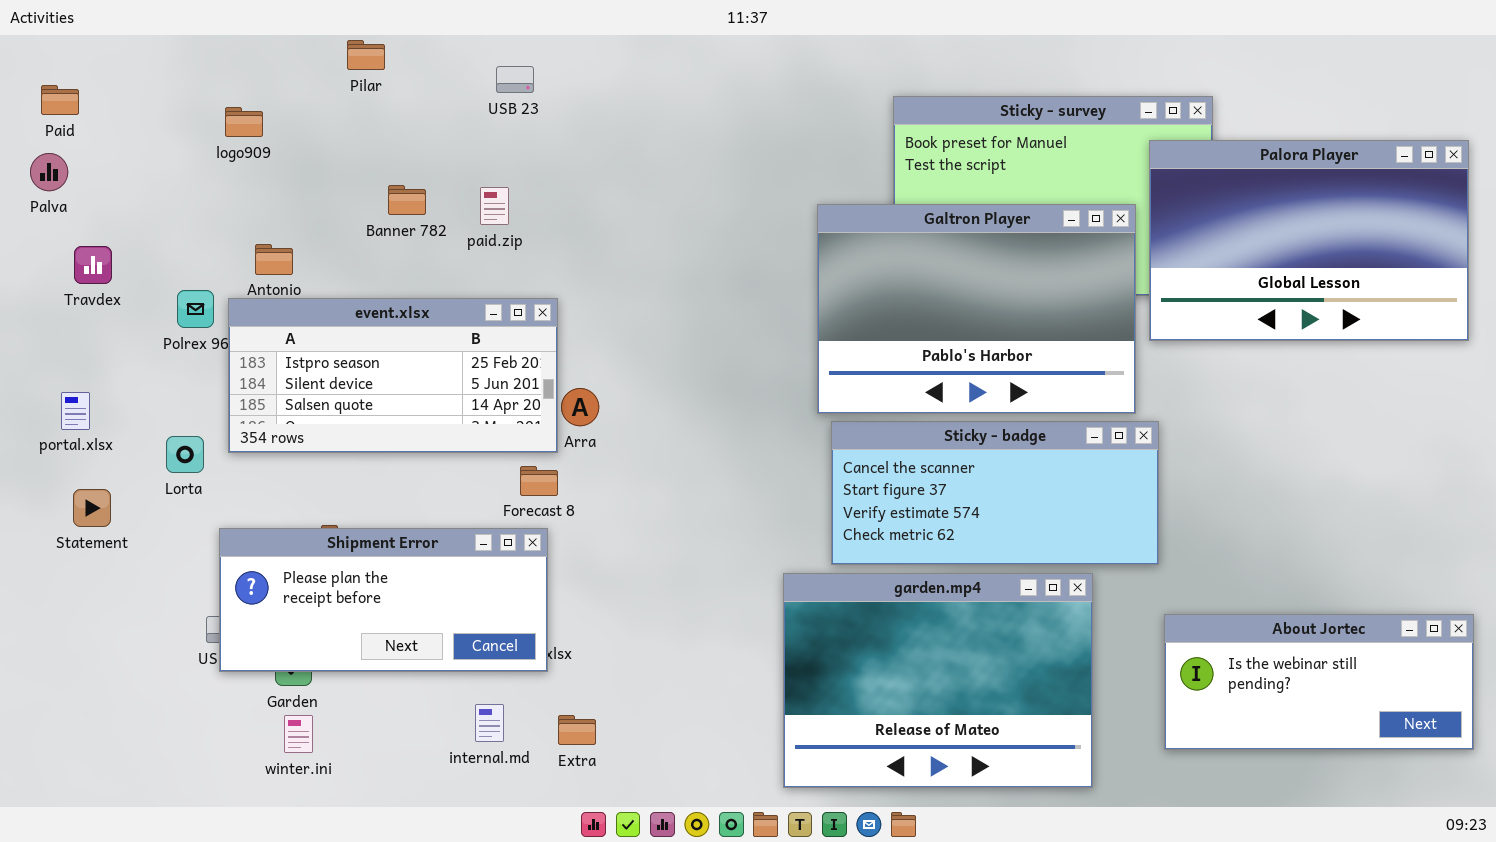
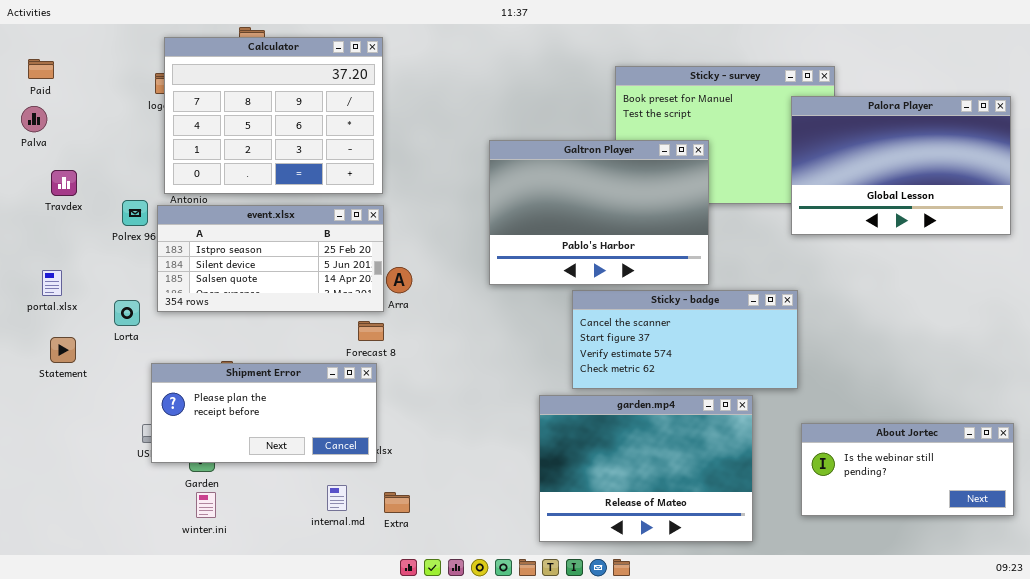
Calculator: none -> [164,37,383,194], opened
Galtron Player: [817,204,1136,414] -> [489,140,709,285], moved

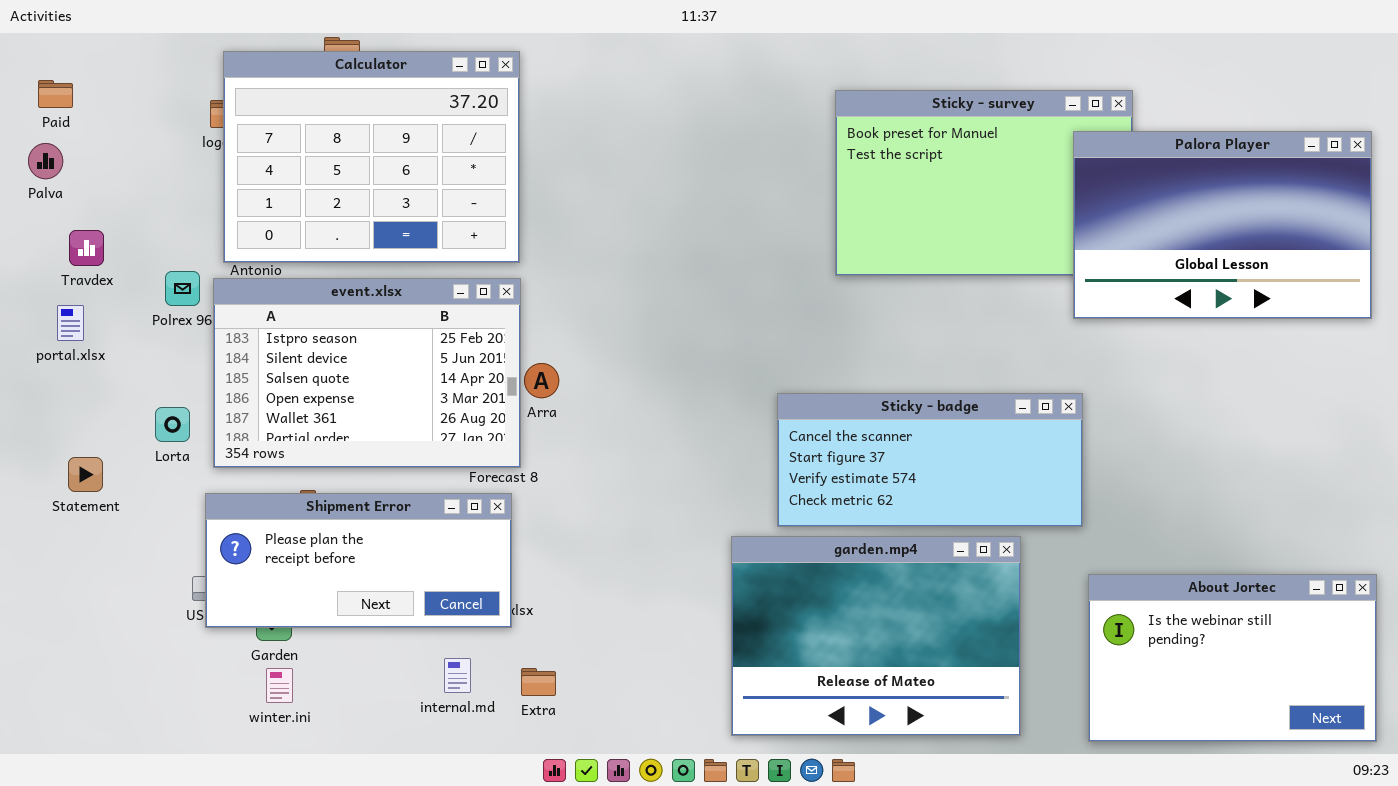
Galtron Player: [489,140,709,285] -> none, closed
event.xlsx: [157,205,384,312] -> [213,278,521,468], resized
portal.xlsx: [42,270,62,296] -> [57,305,84,341], moved
About Jortec: [801,423,1014,516] -> [1088,574,1377,742], resized

